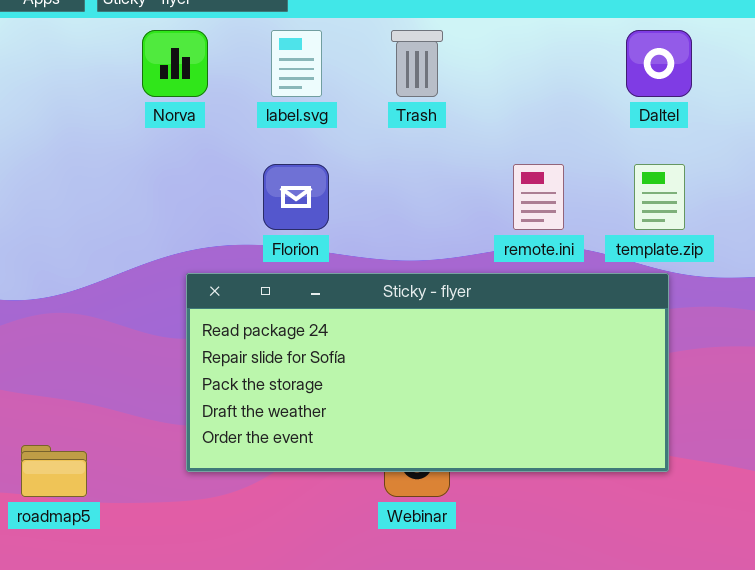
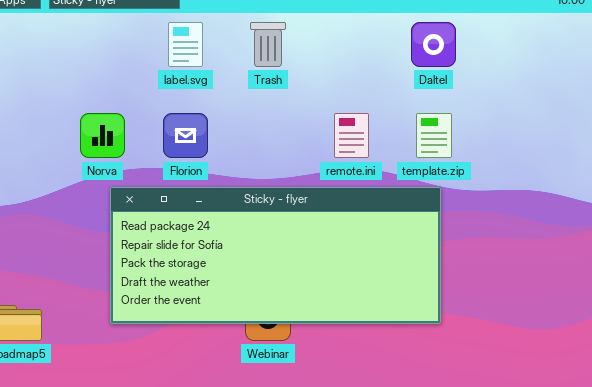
Norva: [142,30,208,97] -> [80,113,125,158], moved

